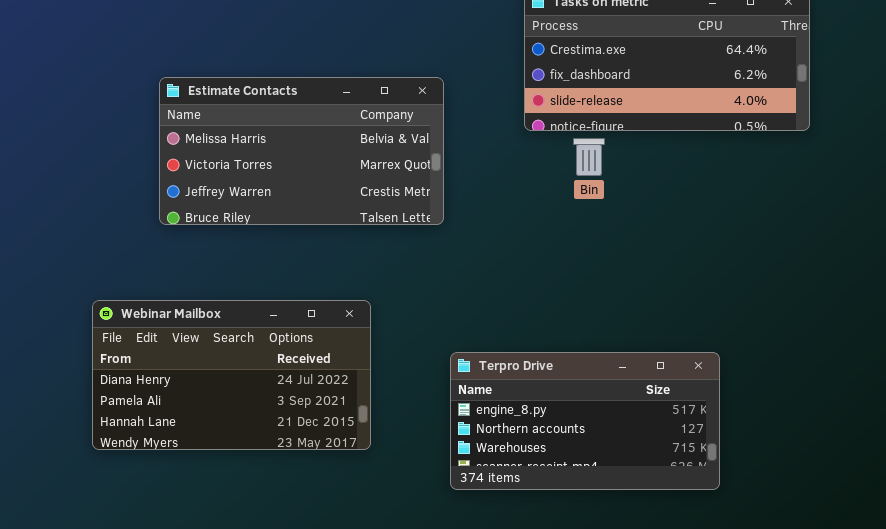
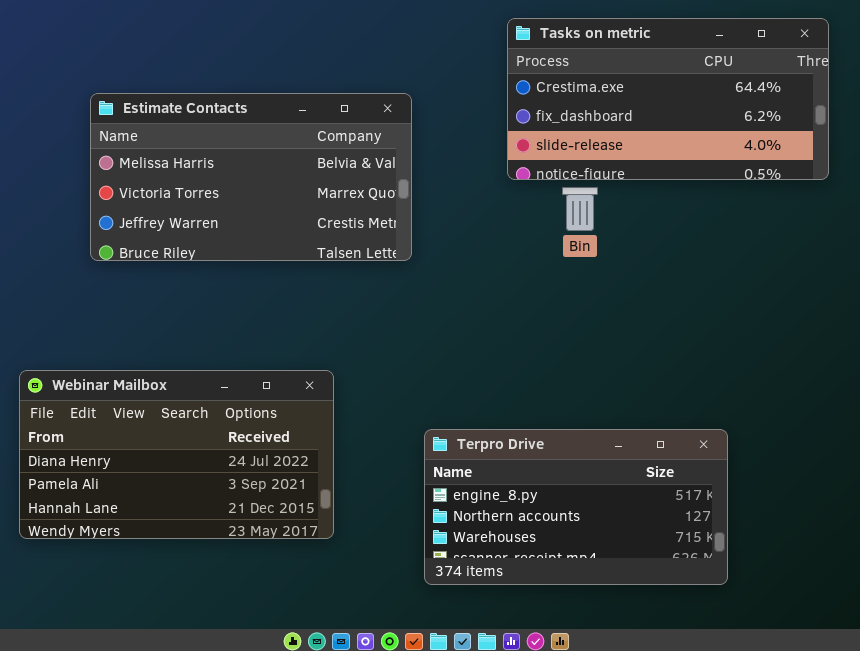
Estimate Contacts: [159,77,444,225] -> [90,93,412,261], moved

